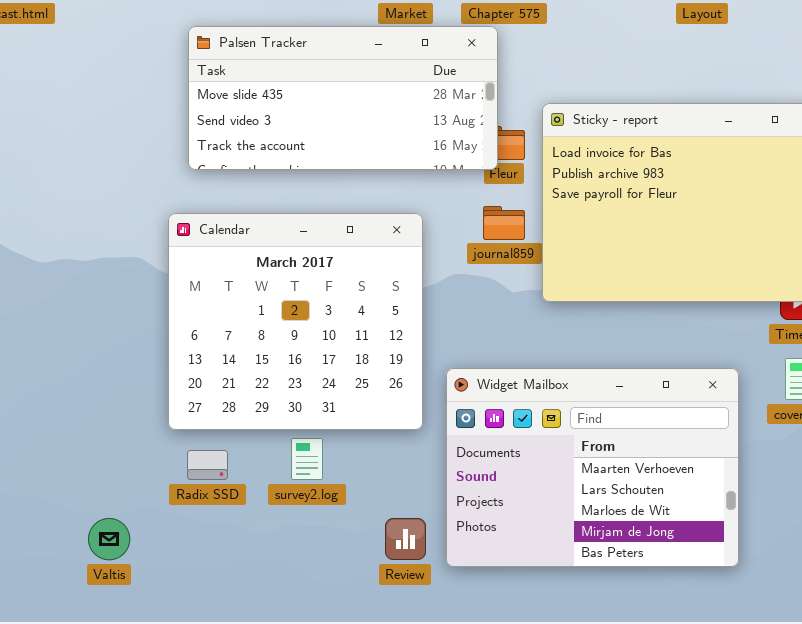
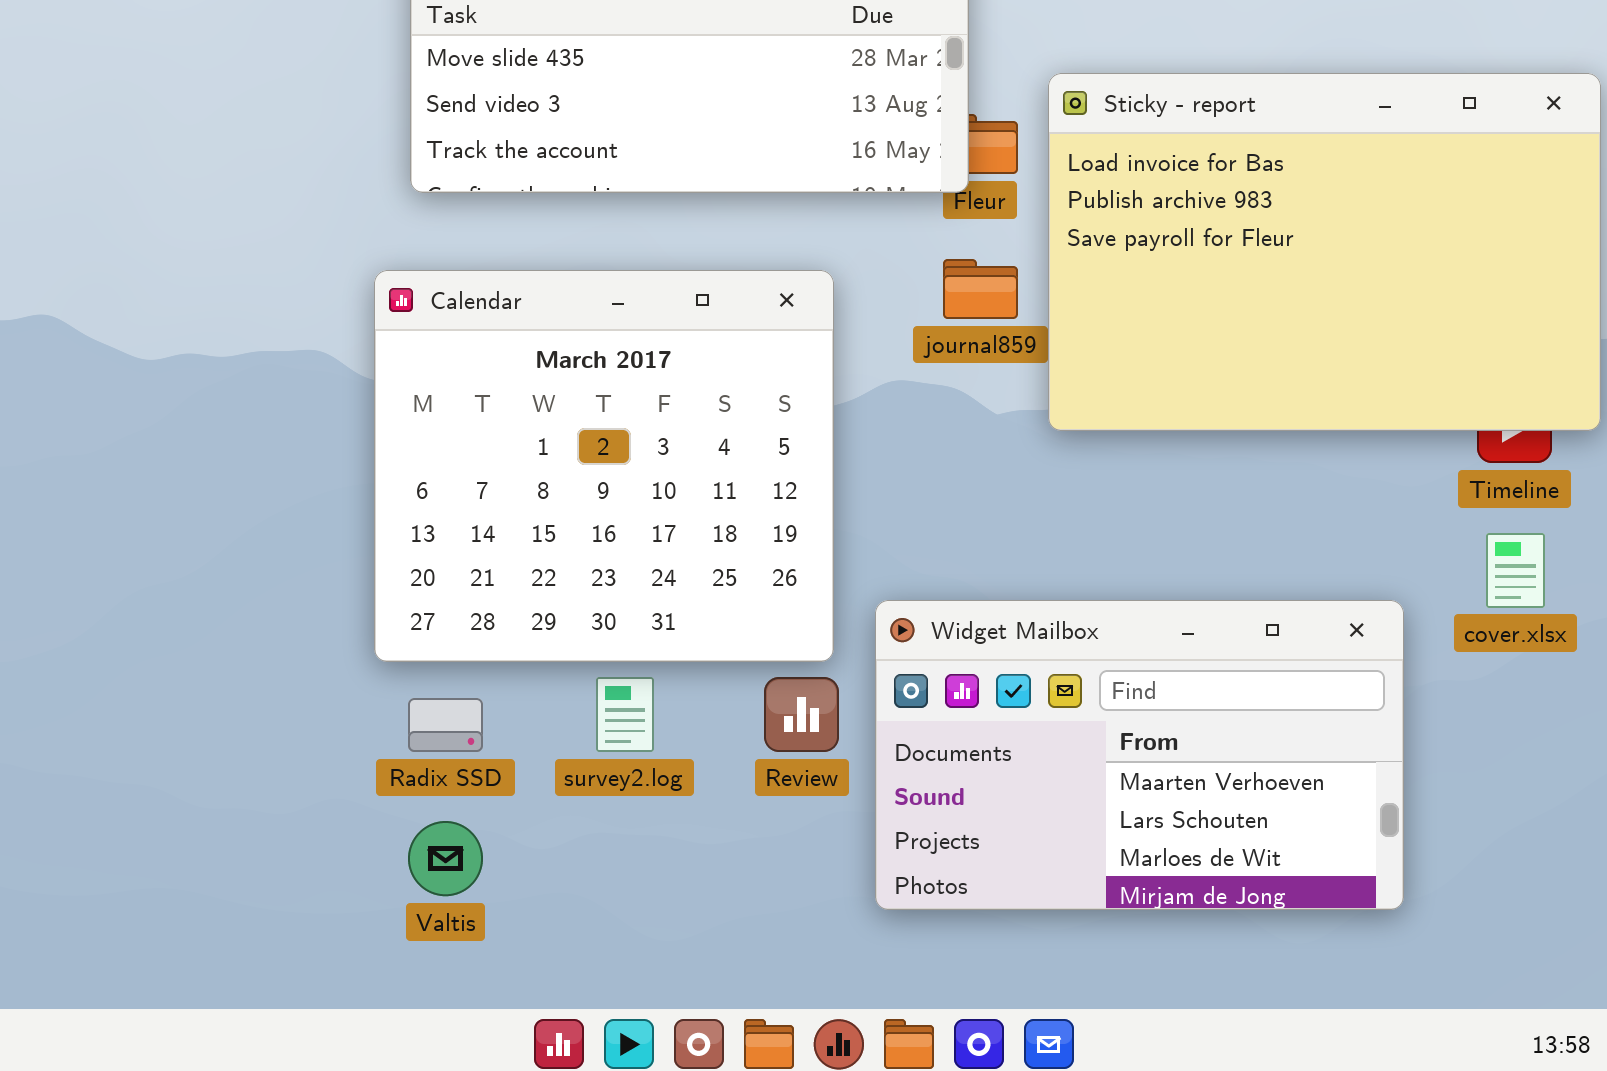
Widget Mailbox: [446,368,739,567] -> [875,600,1404,910], resized
Valtis: [88,518,130,560] -> [408,821,483,896], moved
Review: [385,518,426,560] -> [764,677,839,752], moved

